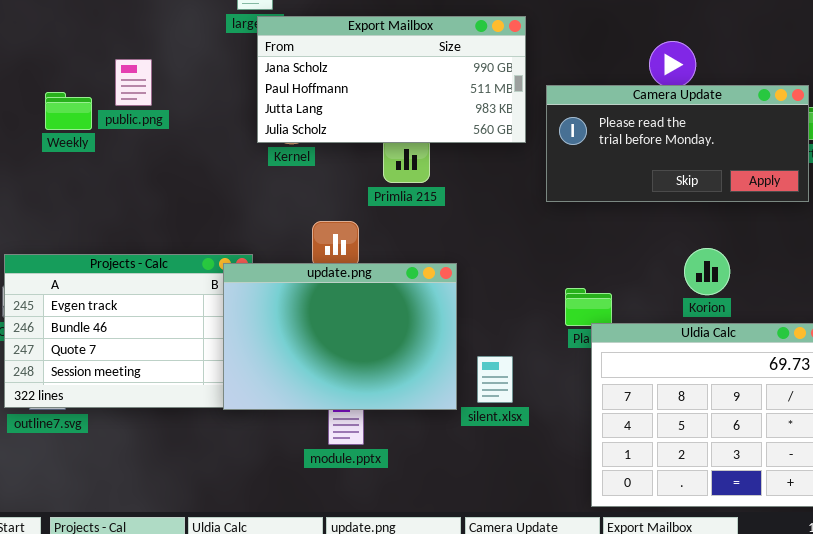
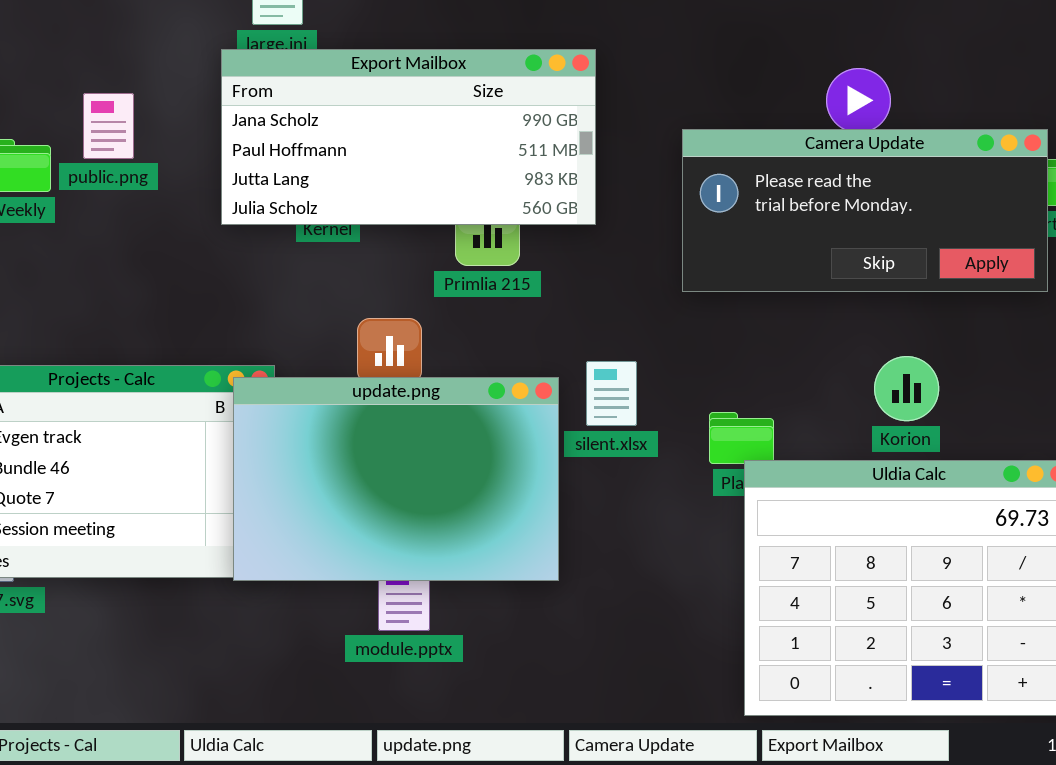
Export Mailbox: [257,16,526,143] -> [221,49,596,225], moved
silent.xlsx: [477,356,513,403] -> [586,361,637,426], moved

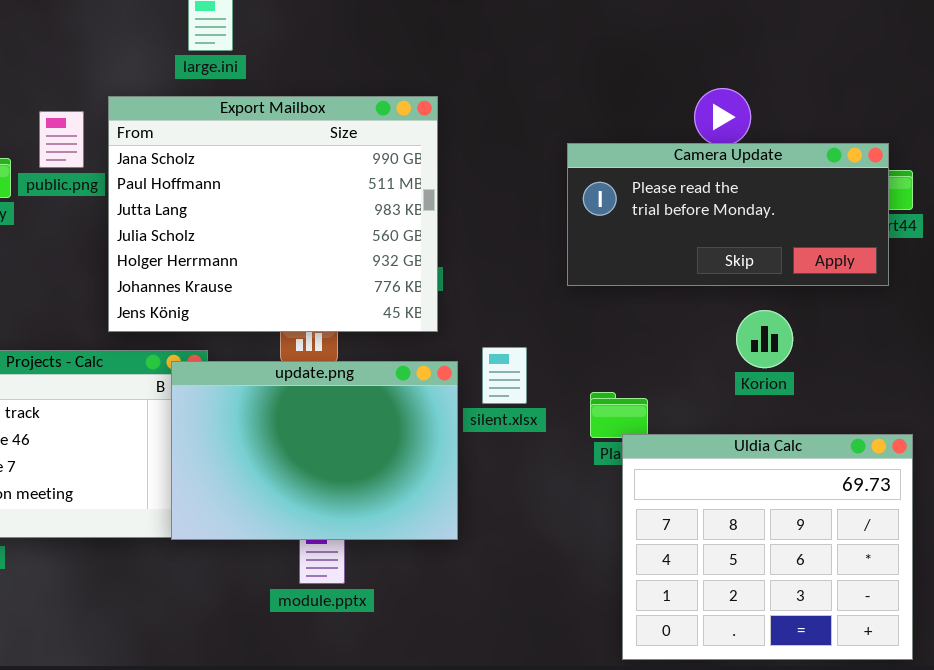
Export Mailbox: [221,49,596,225] -> [108,96,438,332], moved, resized
Korion: [874,356,939,421] -> [736,310,793,368], moved

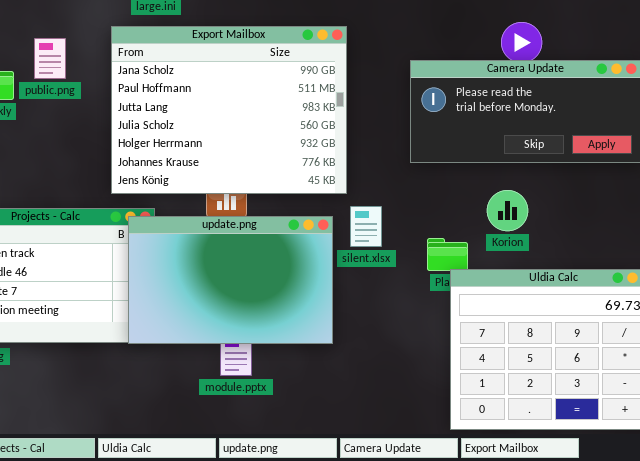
Export Mailbox: [108,96,438,332] -> [111,26,347,194], moved
Korion: [736,310,793,368] -> [487,190,528,231], moved

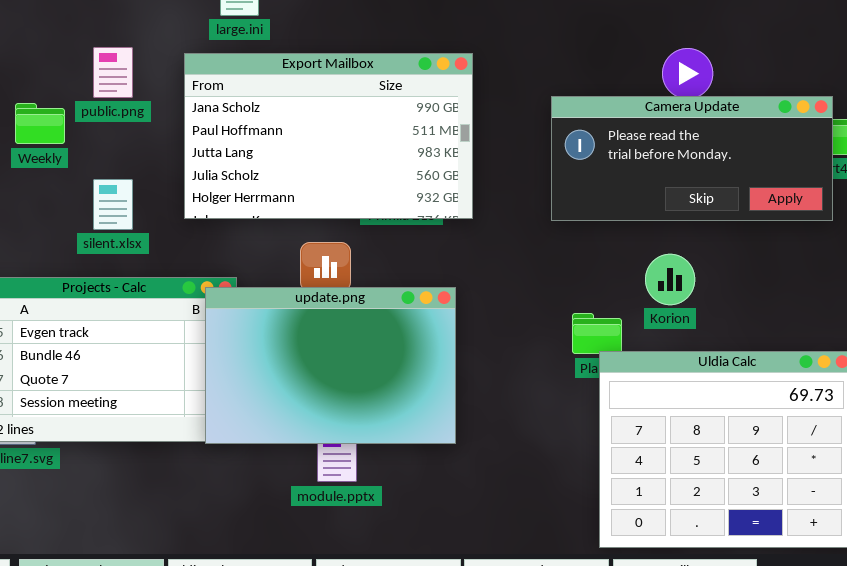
Export Mailbox: [111,26,347,194] -> [184,53,473,219], resized
public.png: [34,38,66,79] -> [93,47,133,98], moved
silent.xlsx: [350,206,382,247] -> [93,179,133,230], moved

